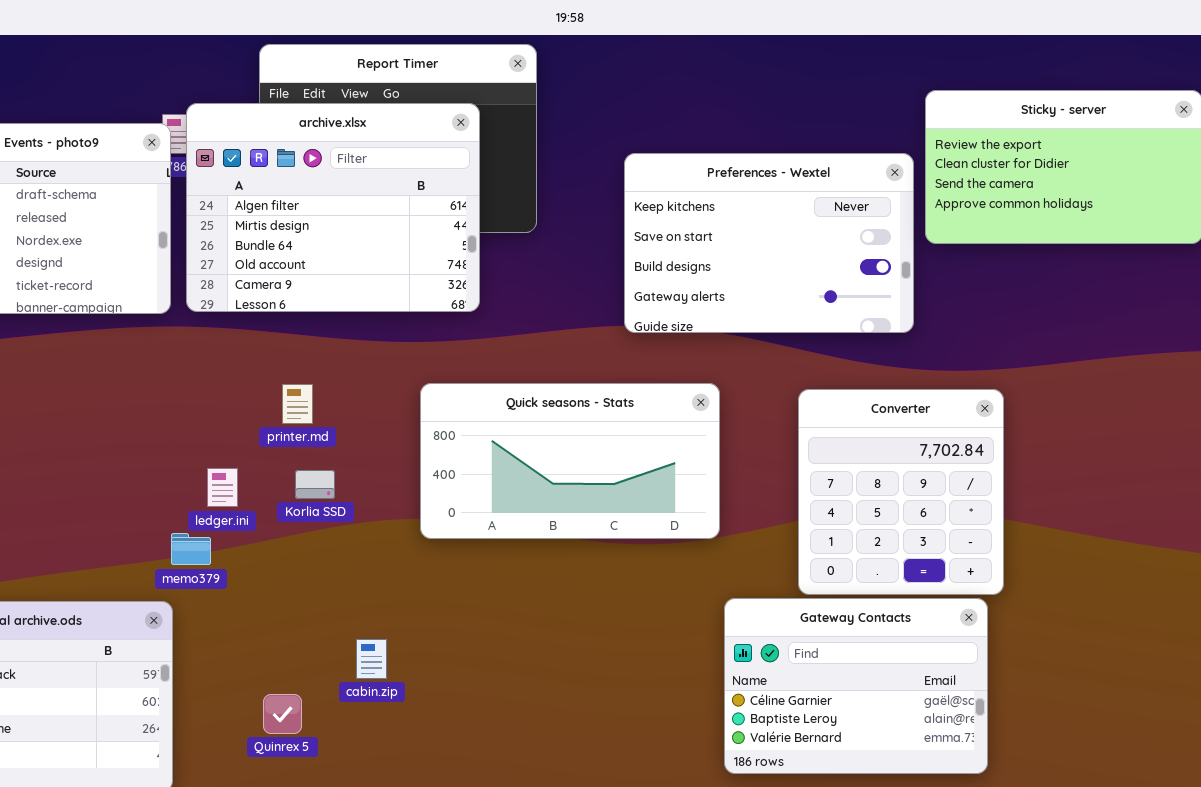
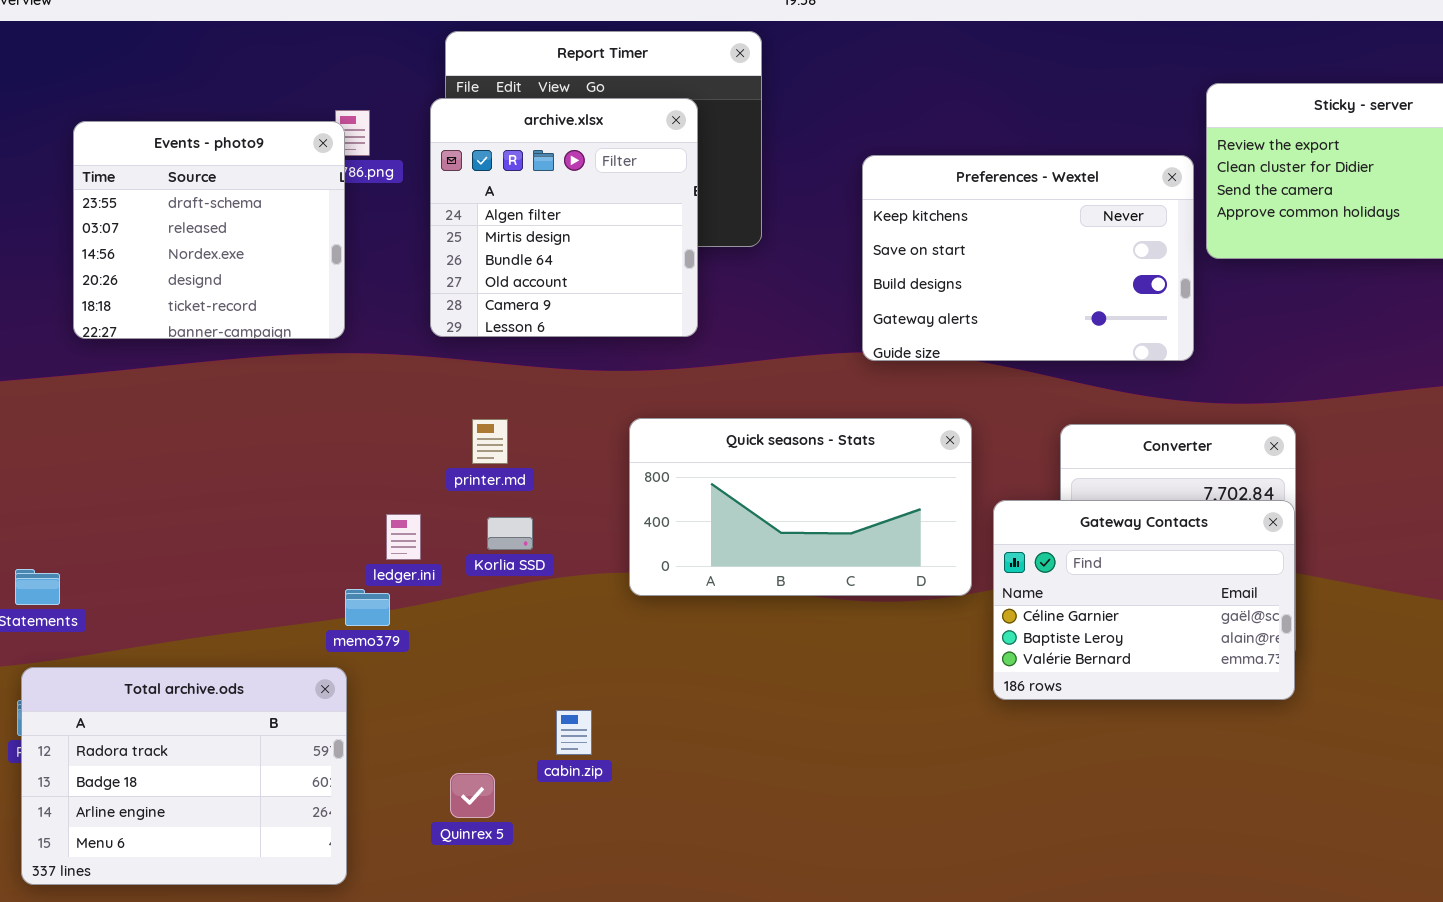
archive.xlsx: [186,103,480,312] -> [430,98,698,337], resized
Gateway Contacts: [724,598,988,774] -> [993,500,1295,700], moved

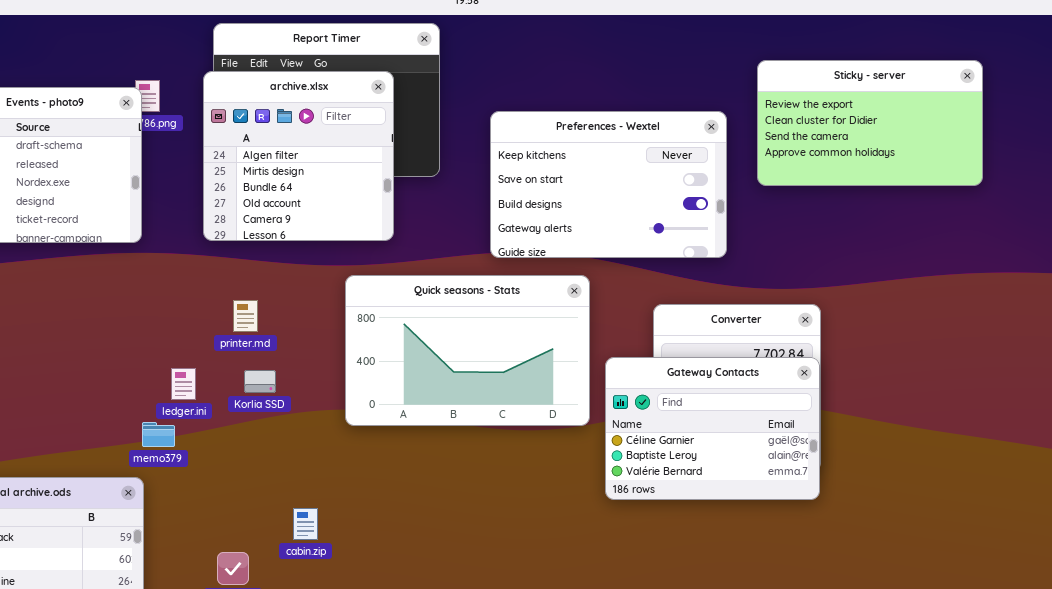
Preferences - Wextel: [862,155,1194,361] -> [490,111,727,258], moved
Quick seasons - Stats: [629,418,972,596] -> [345,275,590,426], resized

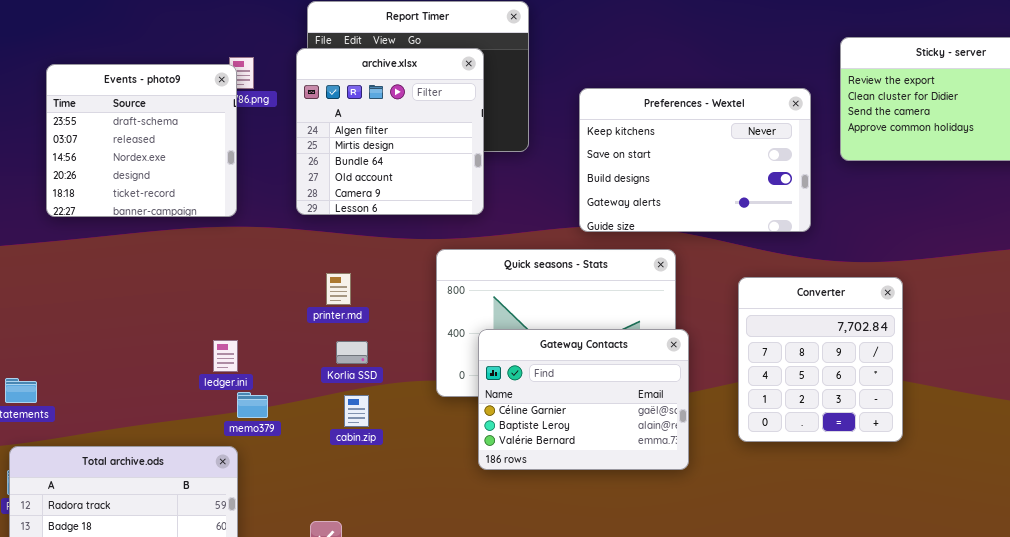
Gateway Contacts: [605,357,820,500] -> [478,329,689,470], moved
ledger.ini: [171,368,196,400] -> [213,340,238,372], moved
cabin.zip: [293,508,318,540] -> [344,395,369,427], moved

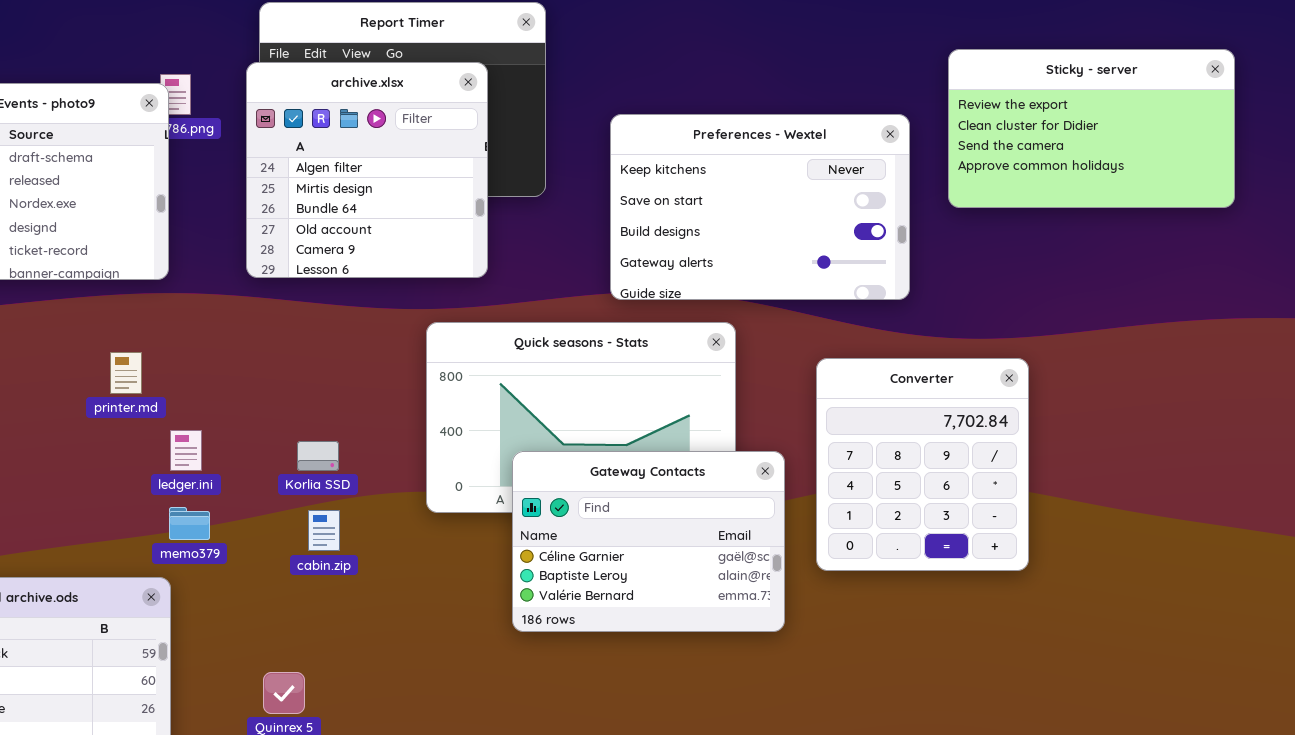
printer.md: [326,273,351,305] -> [110,352,142,394], moved
Gateway Contacts: [478,329,689,470] -> [512,451,785,632], moved
ledger.ini: [213,340,238,372] -> [170,430,202,471], moved

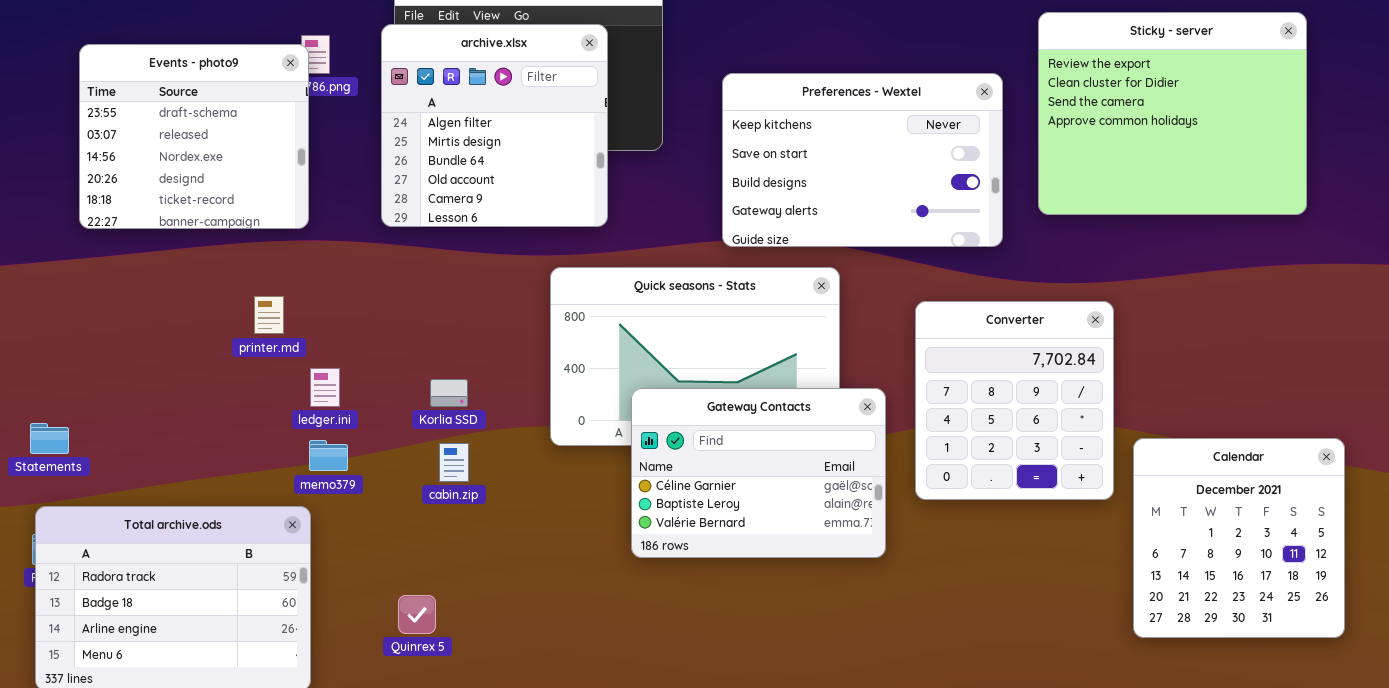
Sticky - server: [948,49,1235,208] -> [1038,12,1307,215], resized
Calendar: none -> [1133,438,1345,638], opened

